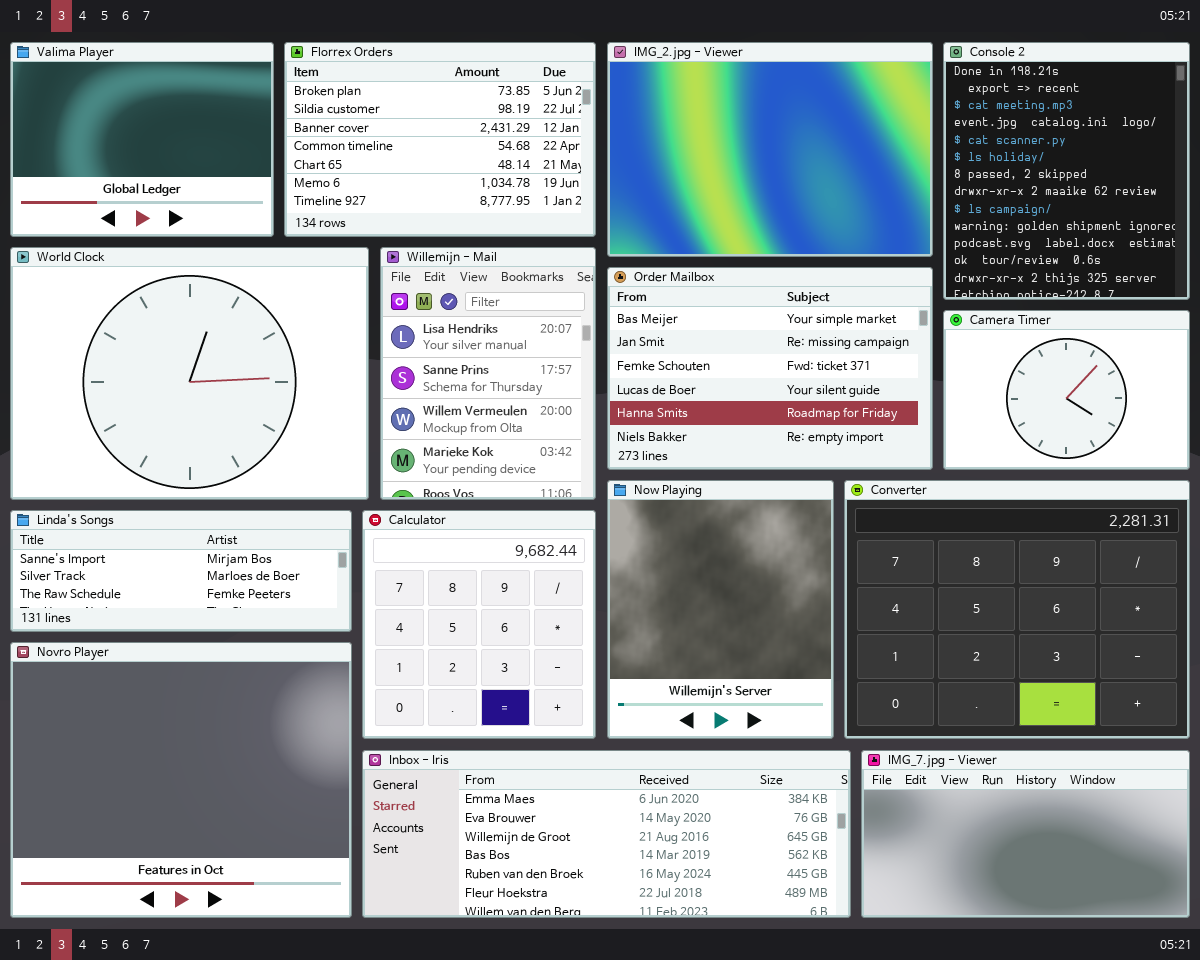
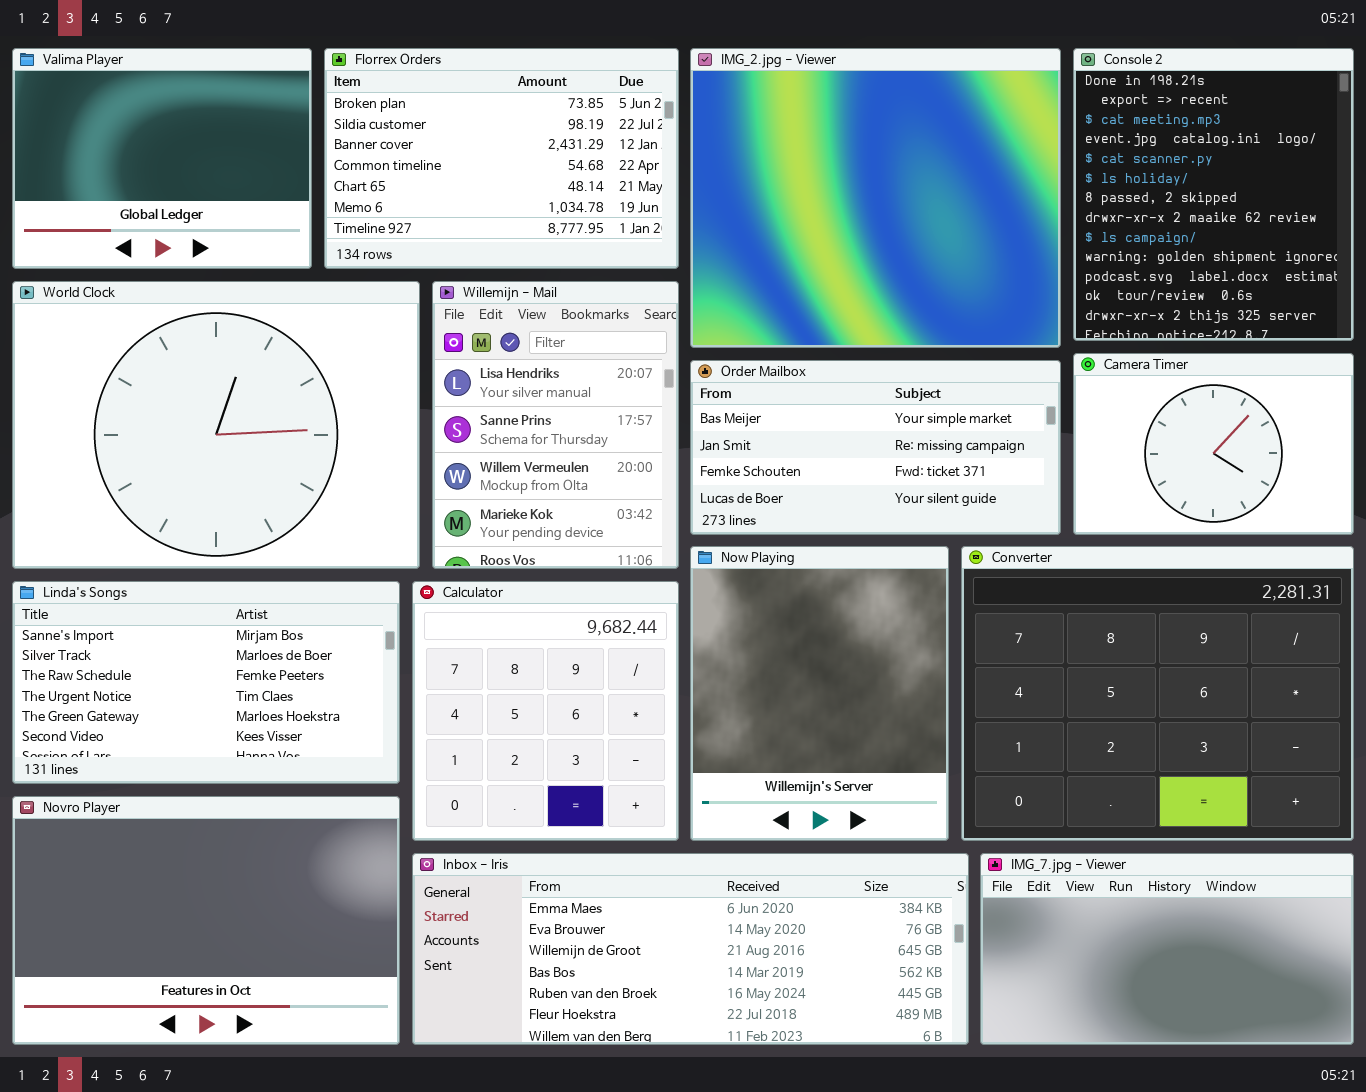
IMG_2.jpg - Viewer: [607,42,933,257] -> [690,48,1061,348], resized
Order Mailbox: [607,267,933,470] -> [690,360,1061,535], resized
Linda's Songs: [10,510,352,632] -> [12,581,400,784], resized
Novro Player: [10,642,352,918] -> [12,796,400,1045], resized

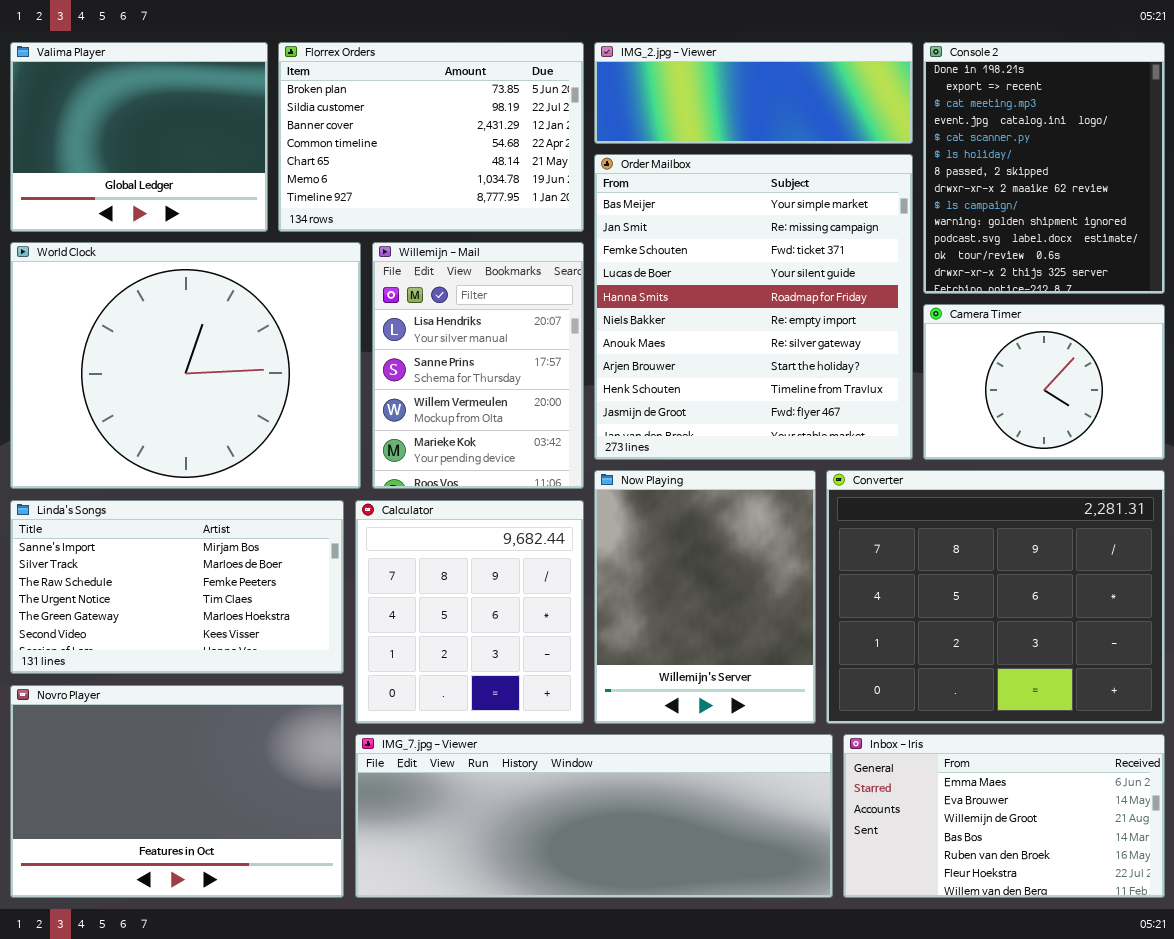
IMG_2.jpg - Viewer: [690,48,1061,348] -> [594,42,913,144], resized
Order Mailbox: [690,360,1061,535] -> [594,154,913,460], resized
Inbox - Iris: [412,853,969,1045] -> [843,734,1165,898], moved, resized
IMG_7.jpg - Viewer: [980,853,1354,1045] -> [355,734,833,898], moved, resized

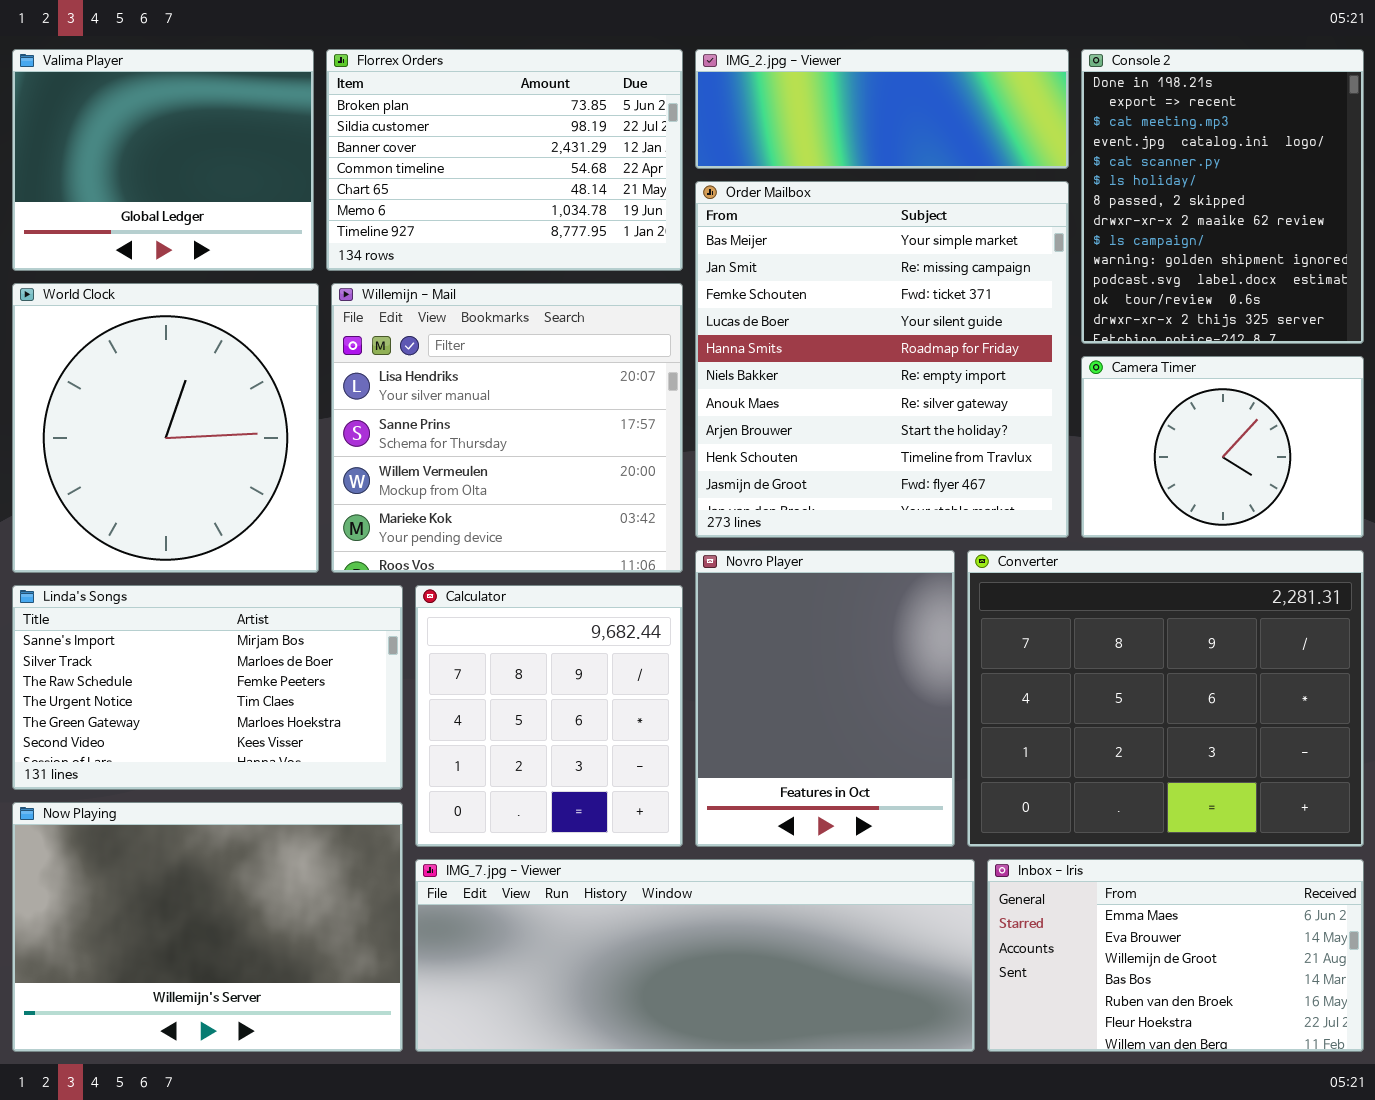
World Clock: [10,242,361,489] -> [12,283,319,573], resized
Willemijn - Mail: [372,242,584,489] -> [331,283,683,573], resized
Now Playing: [594,470,816,724] -> [12,802,403,1052], moved, resized
Novro Player: [10,685,344,898] -> [695,550,955,847], moved, resized

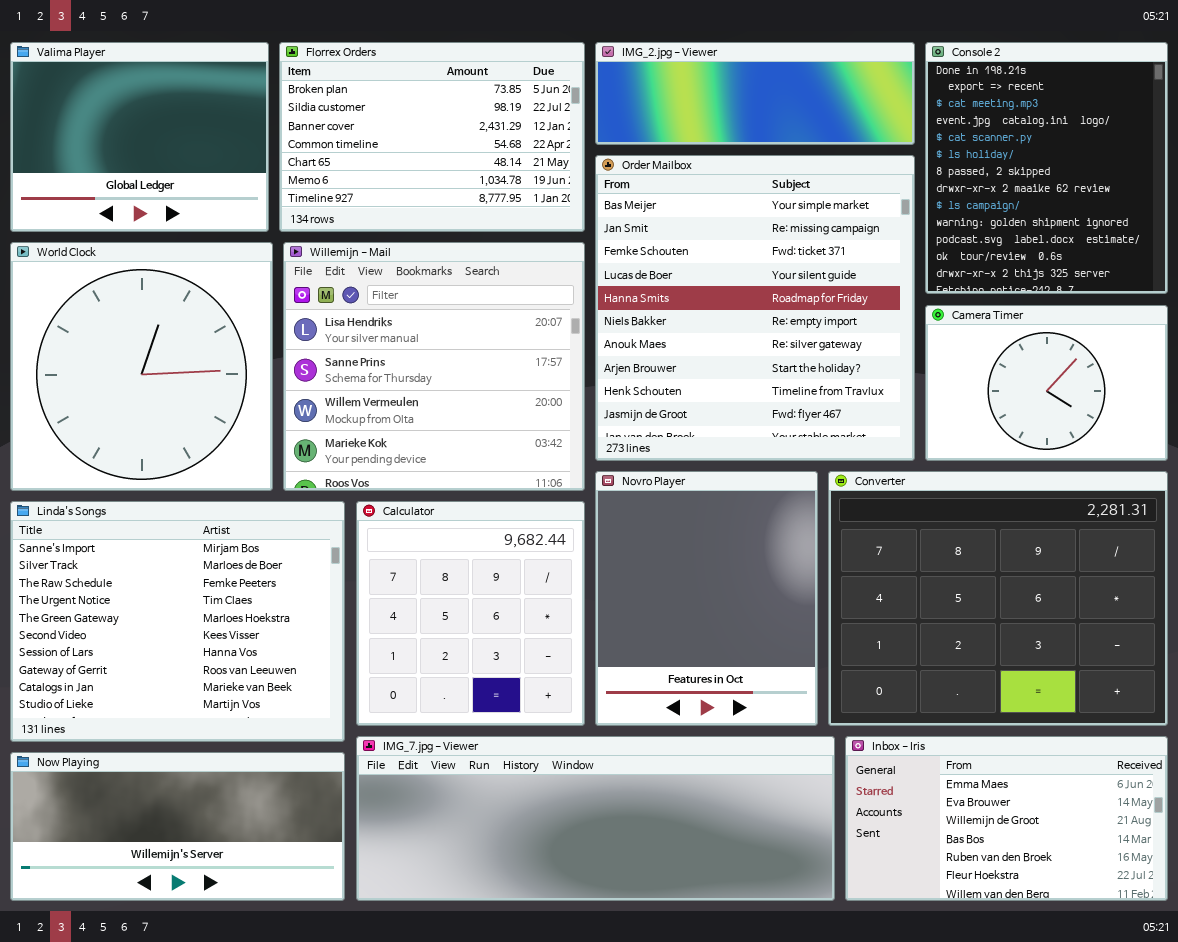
Linda's Songs: [12,585,403,790] -> [10,501,345,742], resized
Now Playing: [12,802,403,1052] -> [10,752,345,901], resized

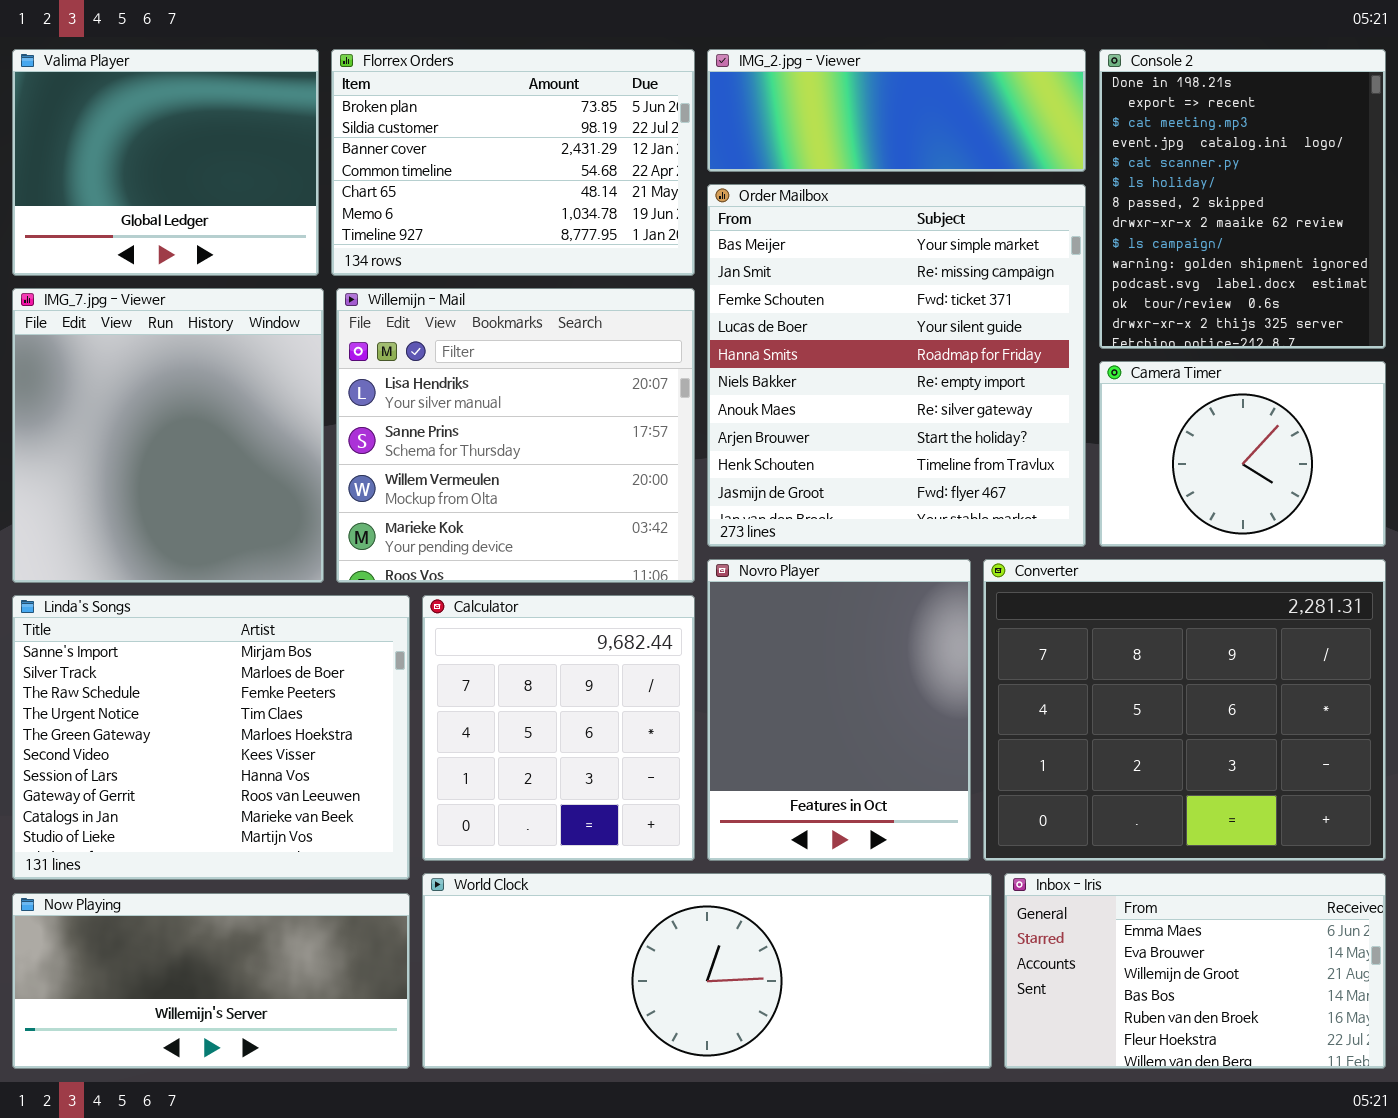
World Clock: [10,242,273,491] -> [422,873,992,1069], moved, resized
IMG_7.jpg - Viewer: [356,736,835,901] -> [12,288,324,583], moved, resized

